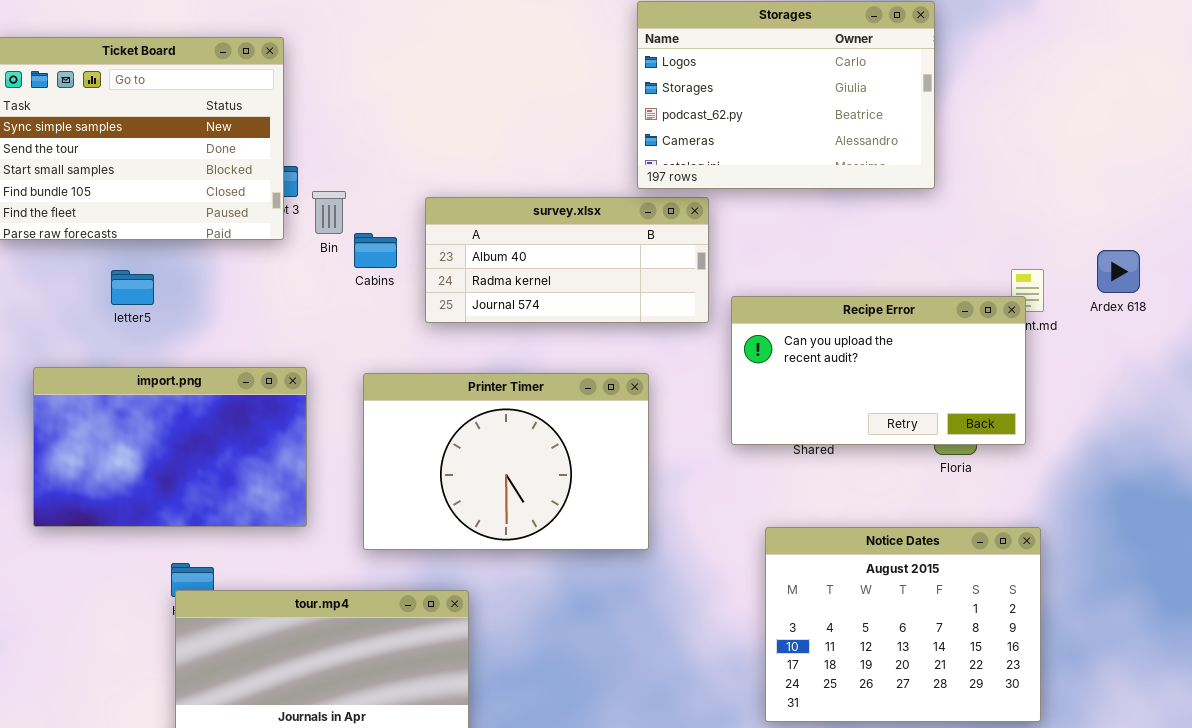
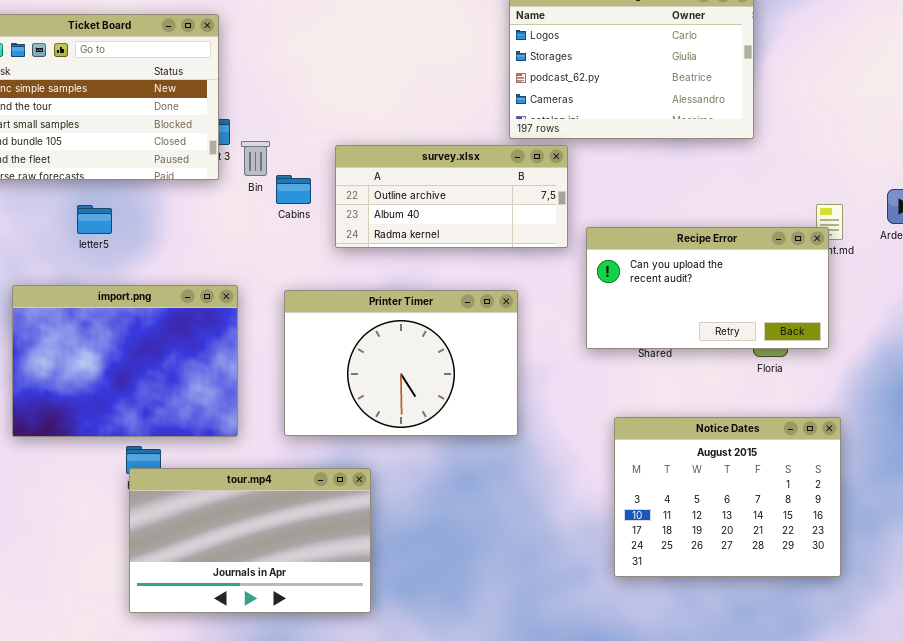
survey.xlsx: [425,197,709,323] -> [335,145,568,248], scrolled up 1 row
import.png: [33,367,307,527] -> [12,285,238,437], resized

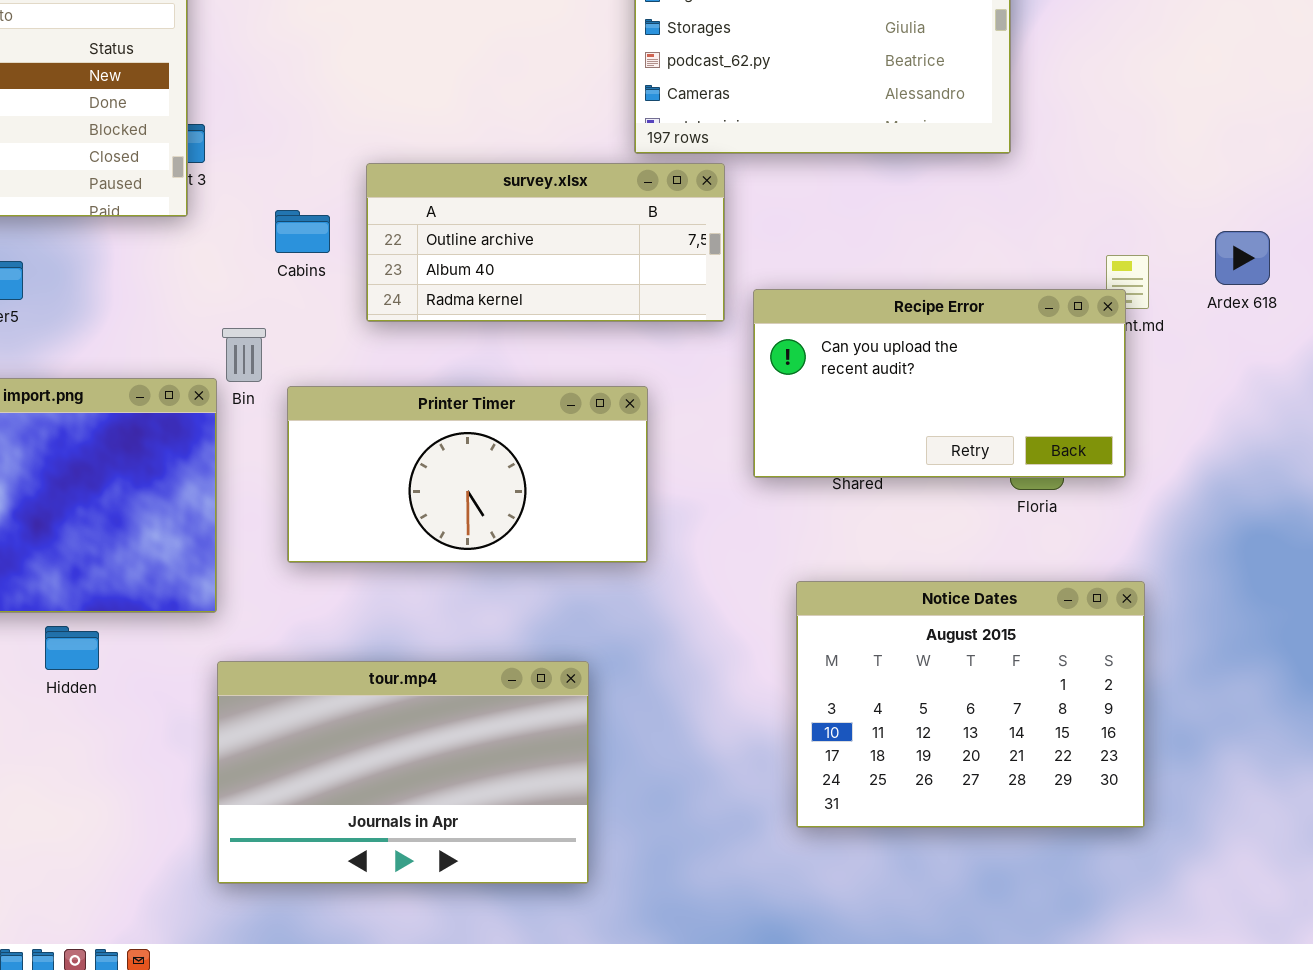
Bin: [241,141,270,176] -> [222,328,266,382], moved
Printer Timer: [284,290,518,436] -> [287,386,648,563], resized
tour.mp4: [129,468,371,613] -> [217,661,589,884], moved

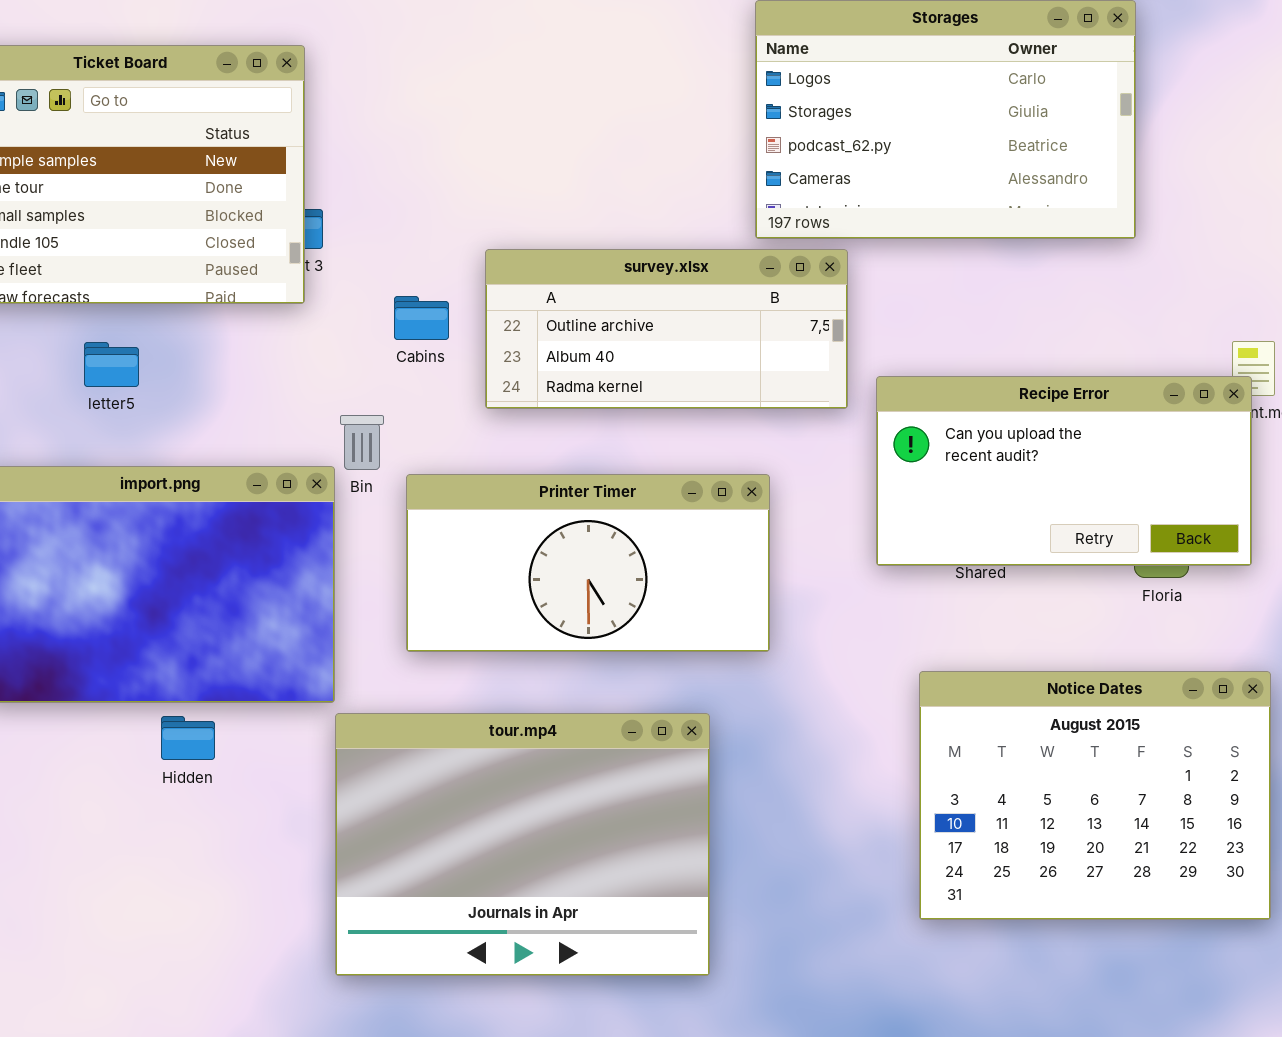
tour.mp4: [217,661,589,884] -> [335,713,710,976], resized

